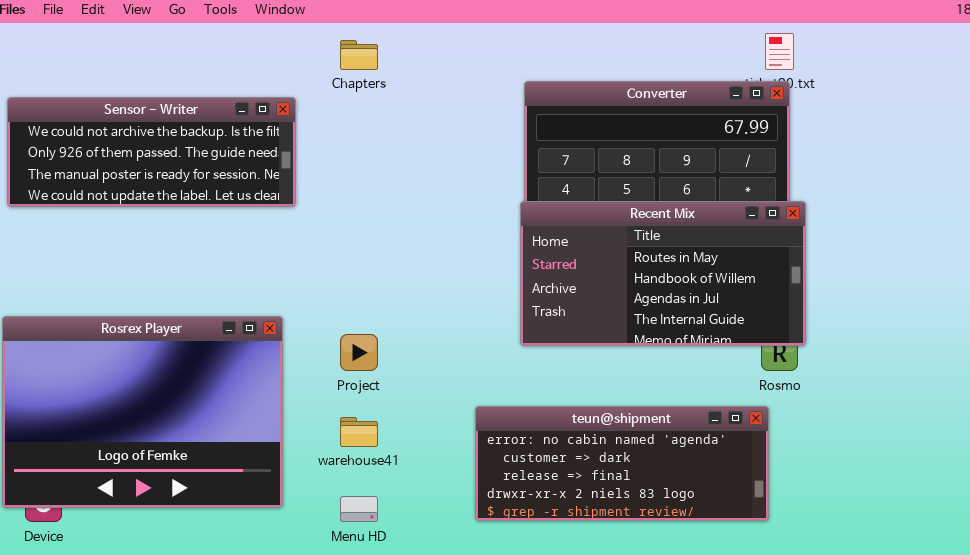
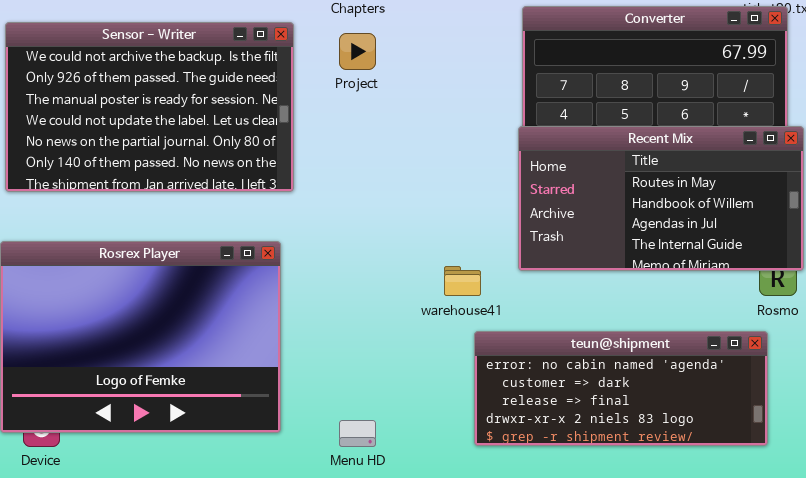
Sensor - Writer: [7,97,296,207] -> [5,22,294,192], resized
Project: [340,334,378,371] -> [339,33,376,70], moved
warehouse41: [340,417,378,447] -> [444,266,481,296], moved

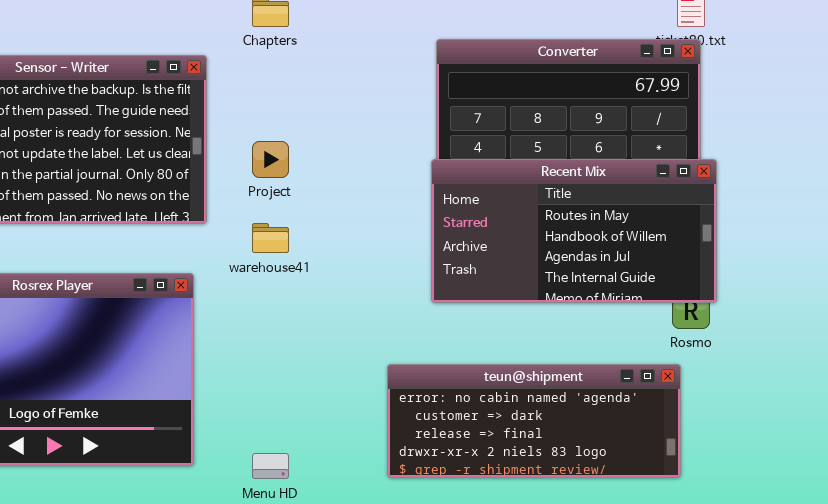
Project: [339,33,376,70] -> [252,141,289,178], moved
warehouse41: [444,266,481,296] -> [252,223,289,253], moved

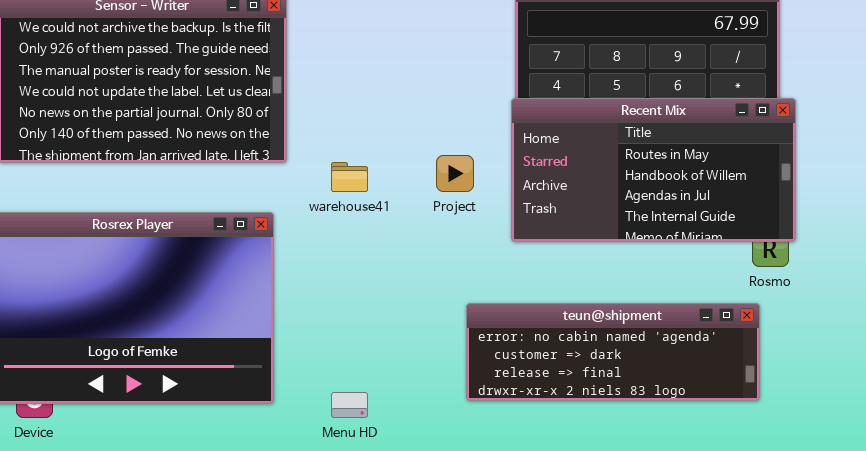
Project: [252,141,289,178] -> [436,155,474,192], moved
teun@shipment: [387,364,681,478] -> [466,303,760,401], resized

